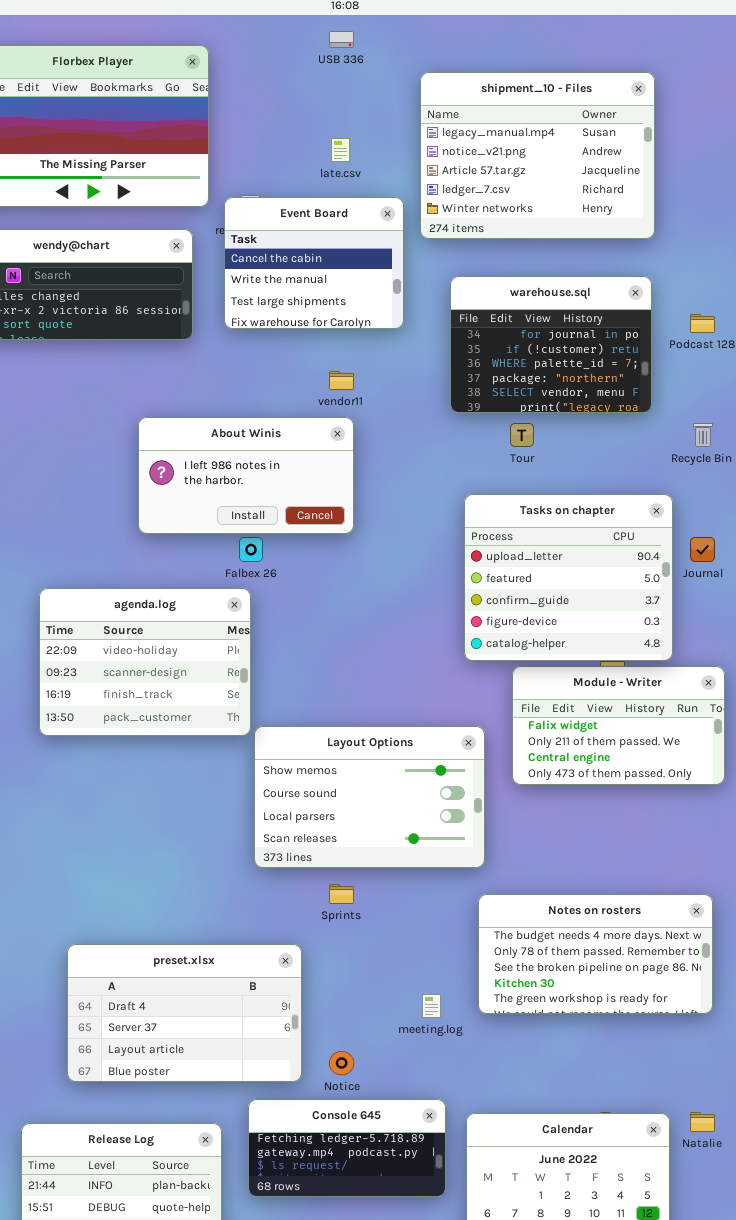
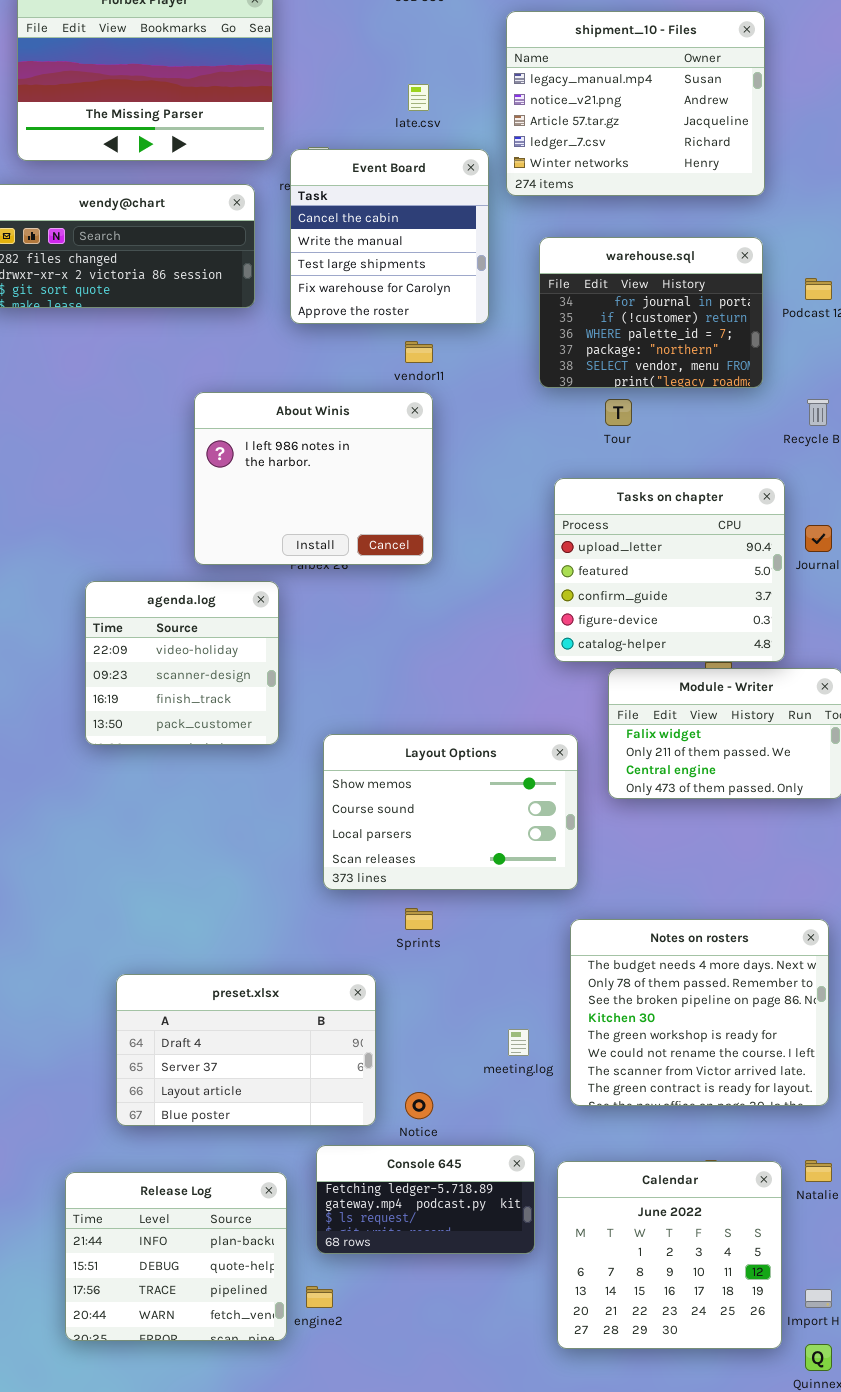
Event Board: [224,197,404,329] -> [290,149,489,324], resized
About Winis: [138,417,354,534] -> [194,392,433,565], resized
agenda.log: [39,588,251,736] -> [85,581,279,745], resized
Notes on rosters: [478,894,713,1014] -> [570,919,829,1106], resized

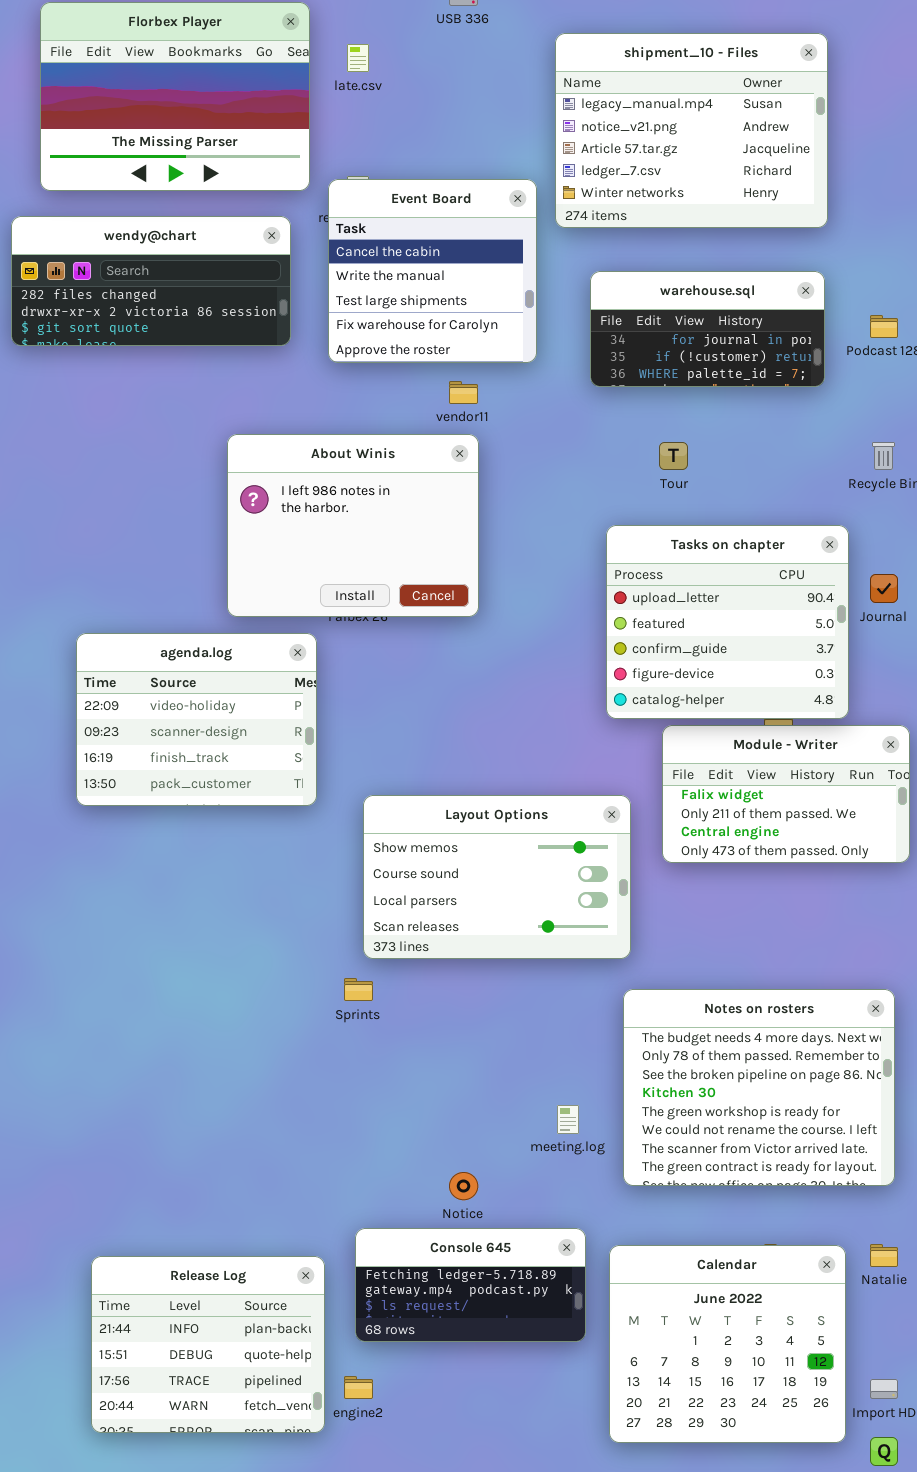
late.csv: [408,84,429,111] -> [347,44,369,72], moved
warehouse.sql: [539,237,763,388] -> [590,271,825,387], resized
agenda.log: [85,581,279,745] -> [76,633,317,806], resized
Sprints: [405,908,433,930] -> [344,978,373,1001], moved
preset.xlsx: [116,974,376,1126] -> none, closed

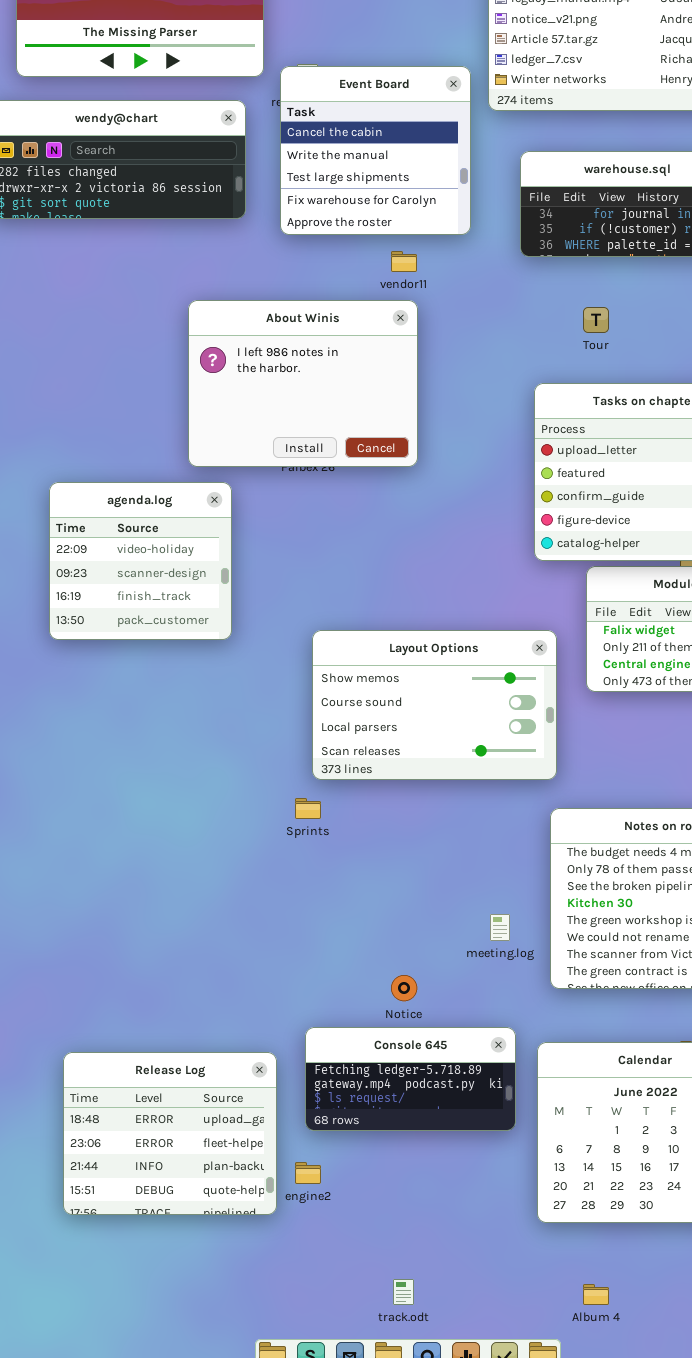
agenda.log: [76,633,317,806] -> [49,482,232,640], resized
Release Log: [91,1256,325,1433] -> [63,1052,277,1215], scrolled up 2 rows

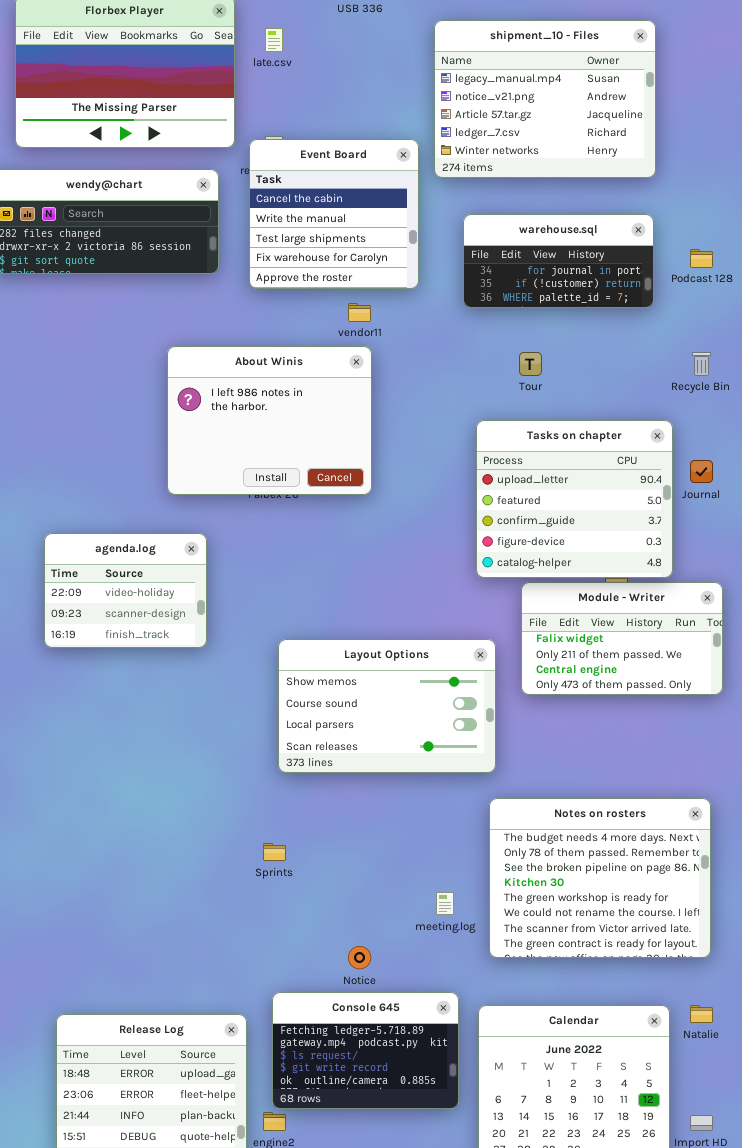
agenda.log: [49,482,232,640] -> [44,533,207,648], resized
Sprints: [295,798,321,819] -> [263,843,286,861], moved
Console 645: [305,1027,516,1131] -> [272,992,459,1109], resized

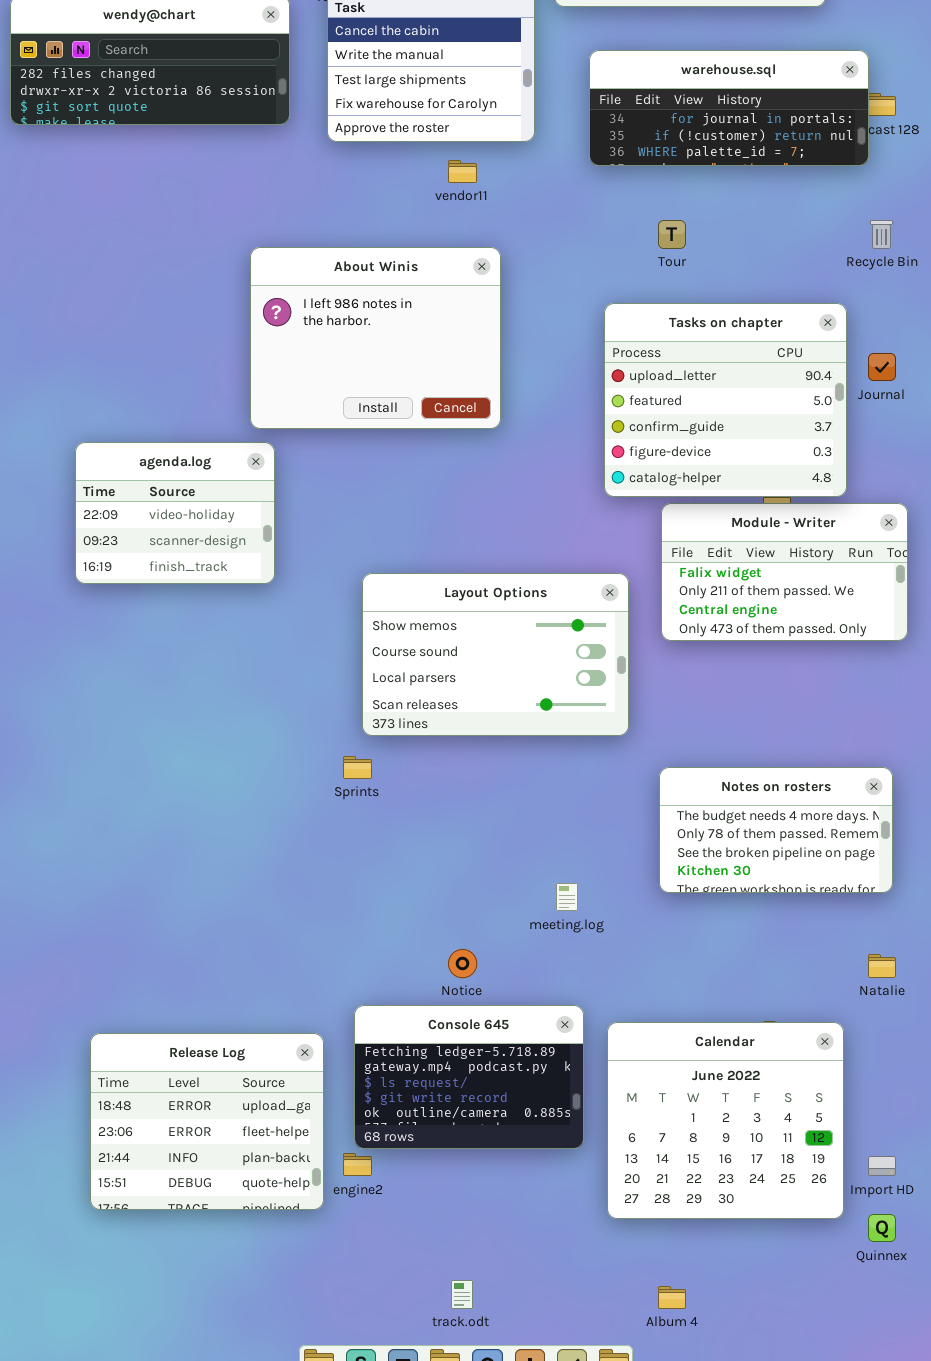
warehouse.sql: [463,214,654,308] -> [589,50,869,166], resized
About Winis: [167,346,372,495] -> [250,247,501,429], moved
Notes on rosters: [489,798,711,958] -> [659,767,893,893], resized
Sprints: [263,843,286,861] -> [343,756,372,779], moved
Natalie: [690,1005,713,1023] -> [868,954,896,978], moved

